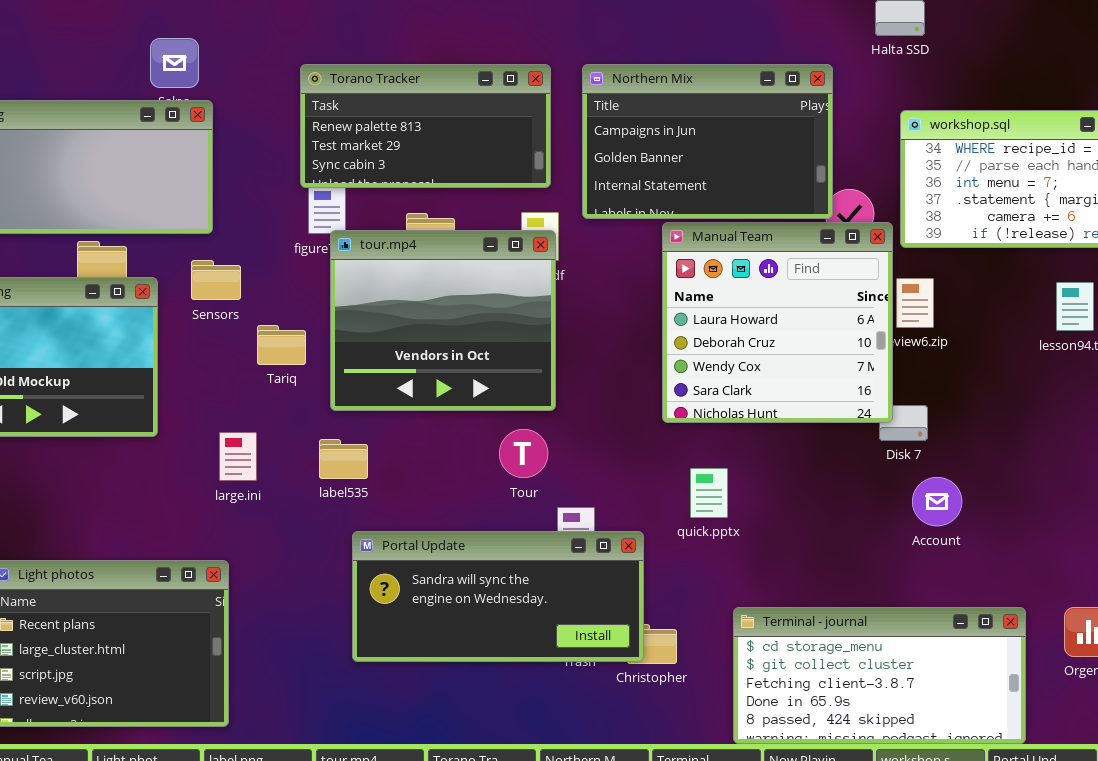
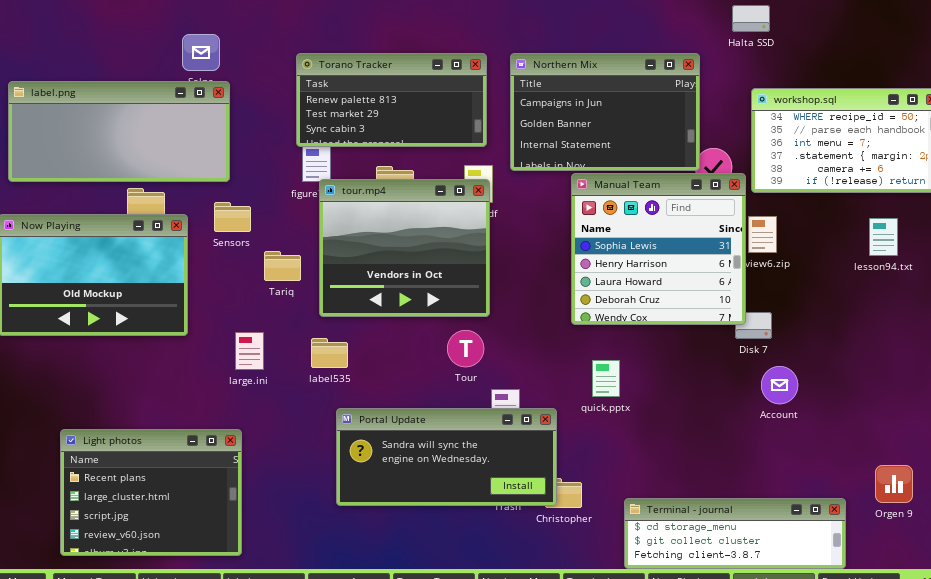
Manual Team: [662,222,893,423] -> [571,173,746,325], scrolled up 2 rows
Terminal - journal: [733,607,1026,744] -> [624,498,846,569], resized

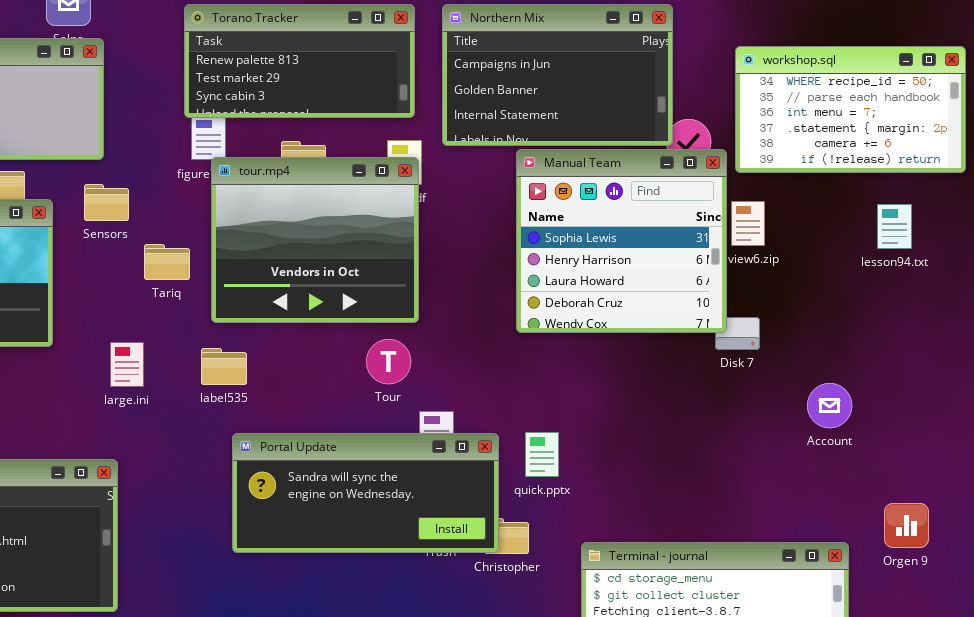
quick.pptx: [592,360,620,397] -> [525,432,559,477], moved
Account: [761,366,798,404] -> [807,383,852,428], moved

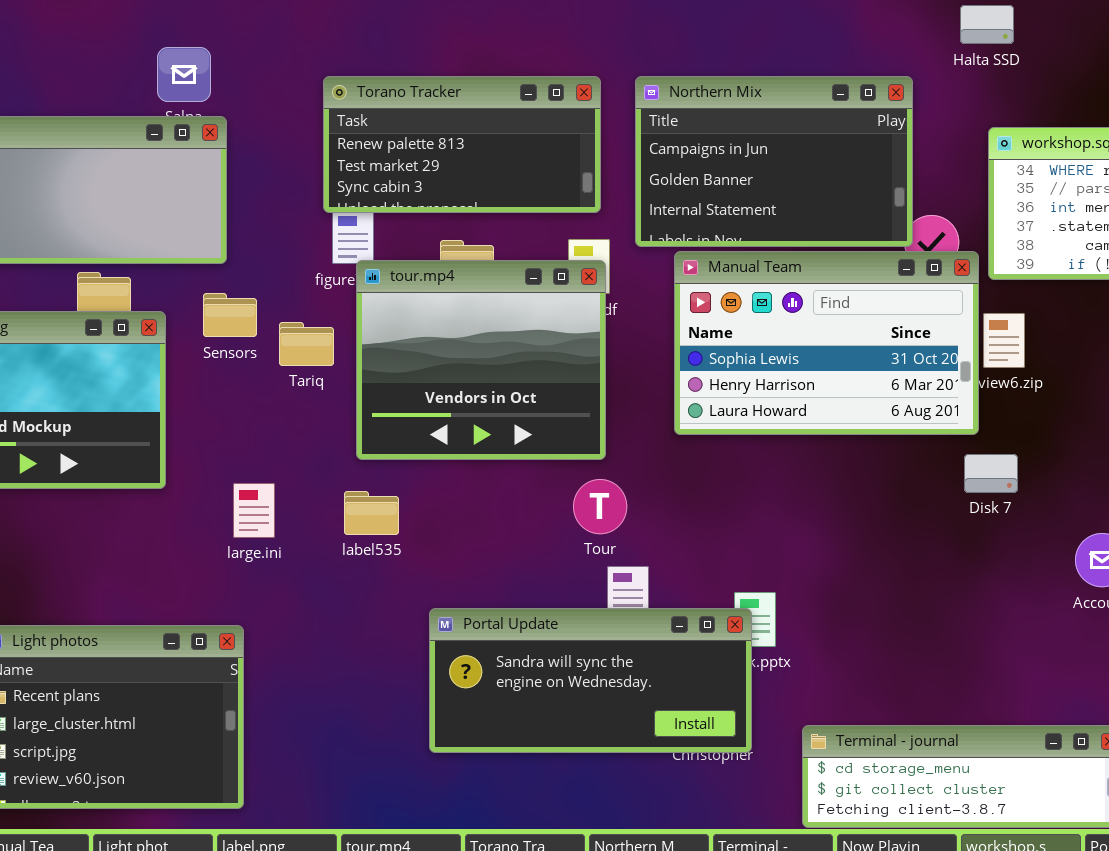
Manual Team: [516,149,727,333] -> [674,251,979,435], resized
Tariq: [144,244,190,280] -> [279,322,334,366], moved
Tour: [366,339,411,384] -> [573,479,627,534], moved
Portal Update: [232,433,499,553] -> [429,608,752,753], moved

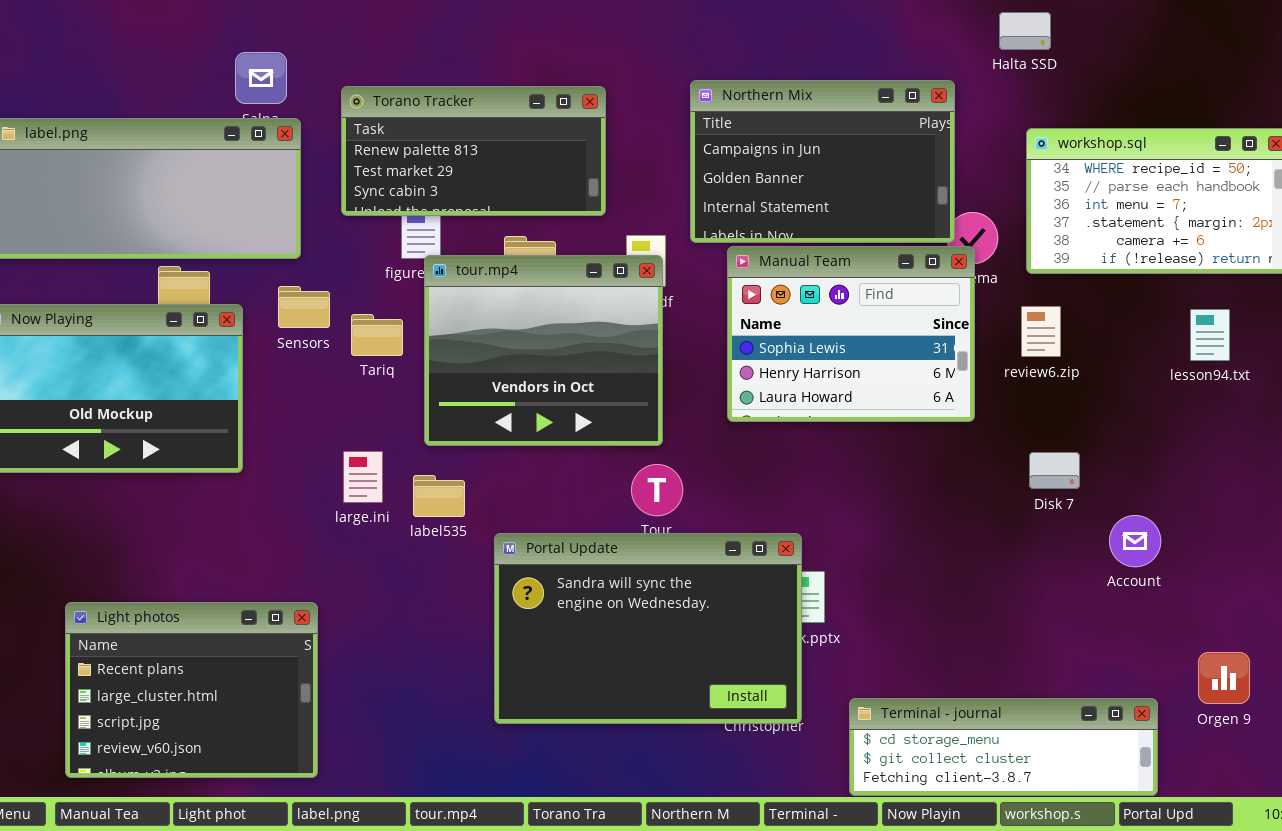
Torano Tracker: [323,76,601,213] -> [341,86,606,216], moved
Manual Team: [674,251,979,435] -> [727,246,975,422], resized
Disk 7: [964,454,1018,493] -> [1029,452,1080,489], moved
large.ini: [233,483,275,538] -> [343,451,383,503], moved
Portal Update: [429,608,752,753] -> [494,533,802,724], resized

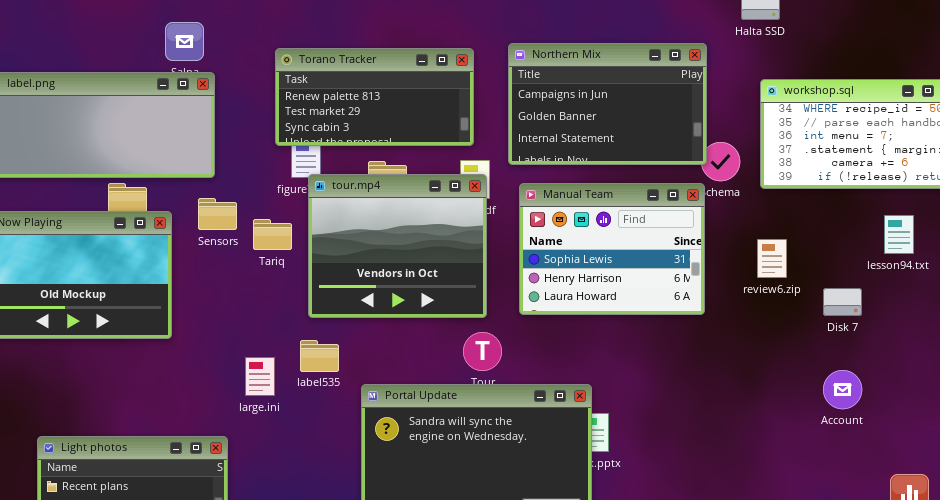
Torano Tracker: [341,86,606,216] -> [275,48,474,146], moved
Manual Team: [727,246,975,422] -> [519,183,705,315], moved
review6.zip: [1021,306,1061,357] -> [757,239,787,278], moved
large.ini: [343,451,383,503] -> [245,357,275,396], moved
Disk 7: [1029,452,1080,489] -> [823,288,862,316], moved

